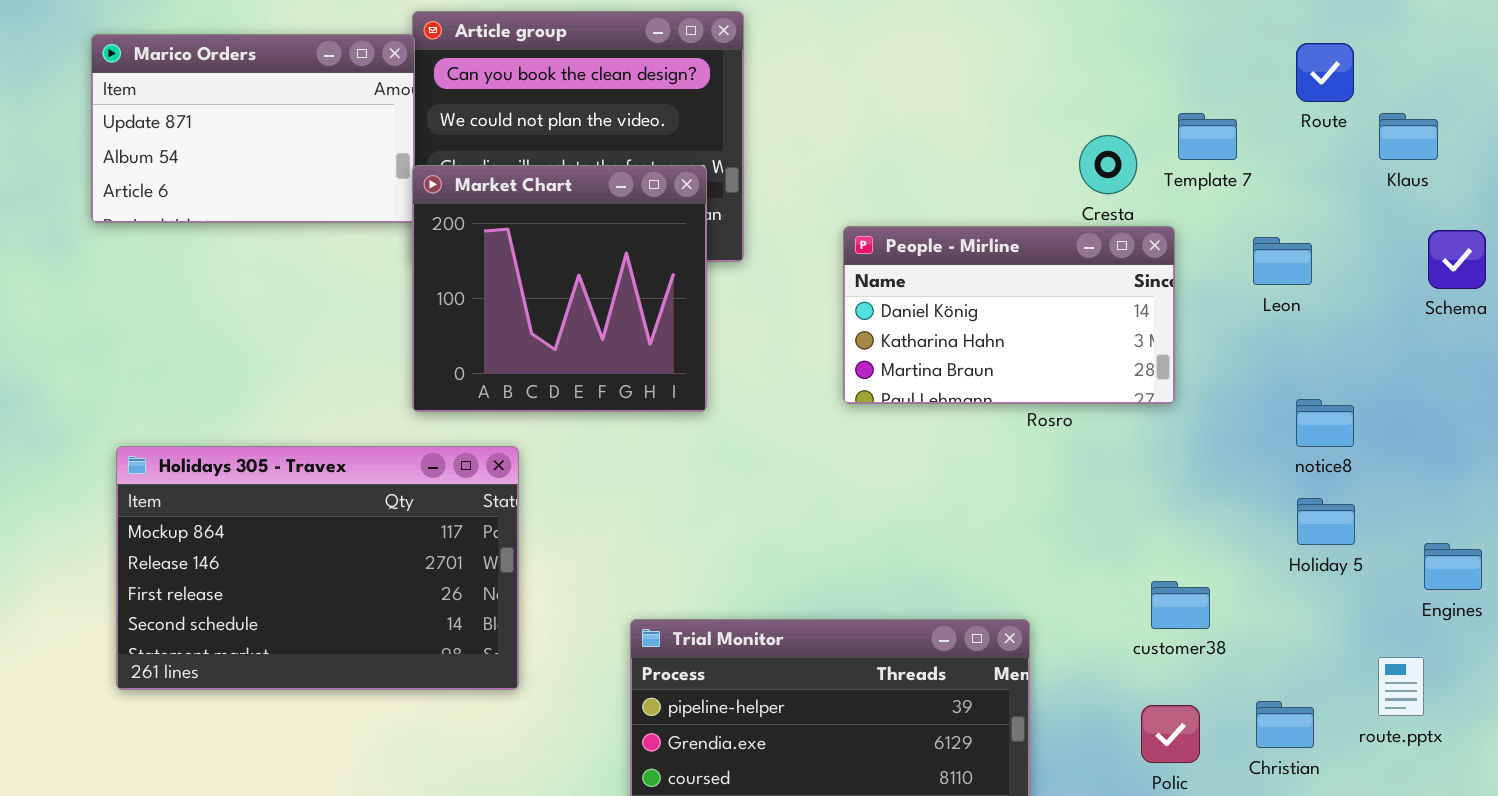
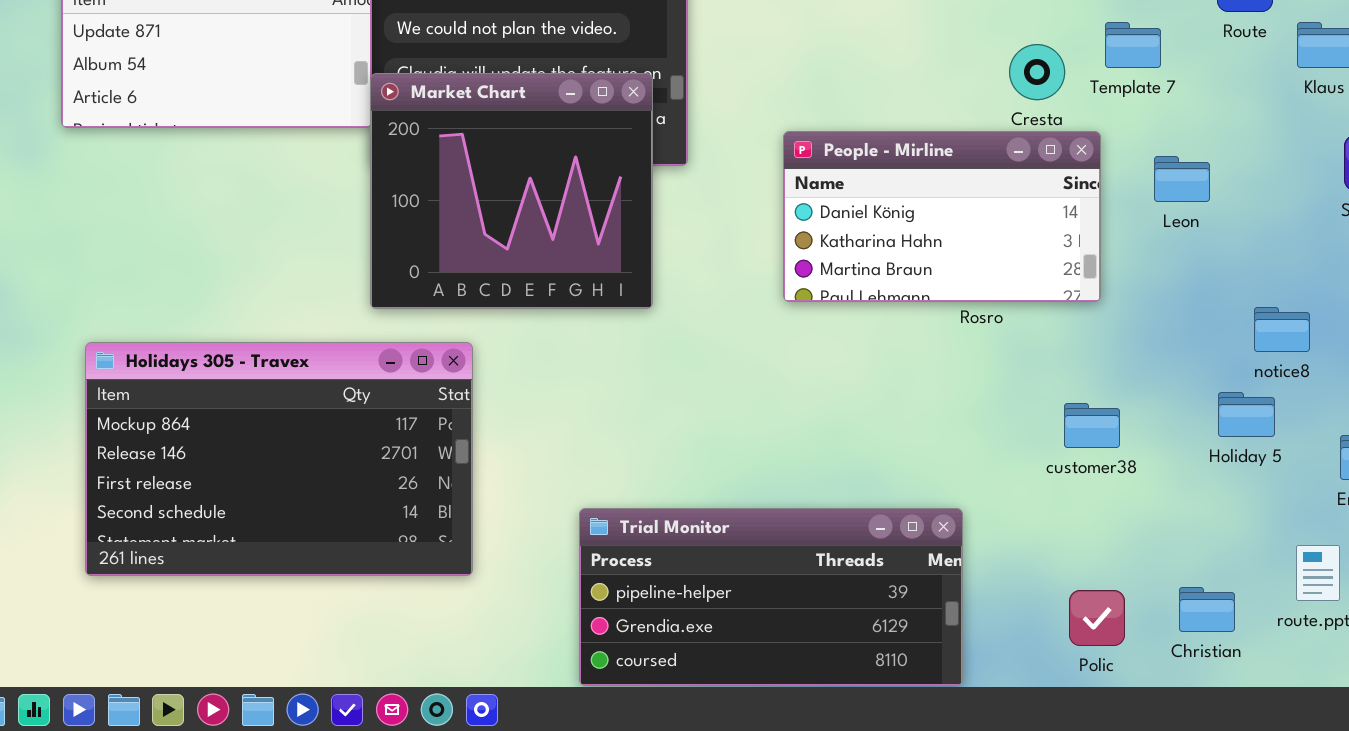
Leon: [1253,237,1312,285] -> [1154,156,1210,202], moved
notice8: [1296,399,1354,447] -> [1254,307,1310,352], moved
customer38: [1151,581,1210,629] -> [1064,403,1120,448], moved

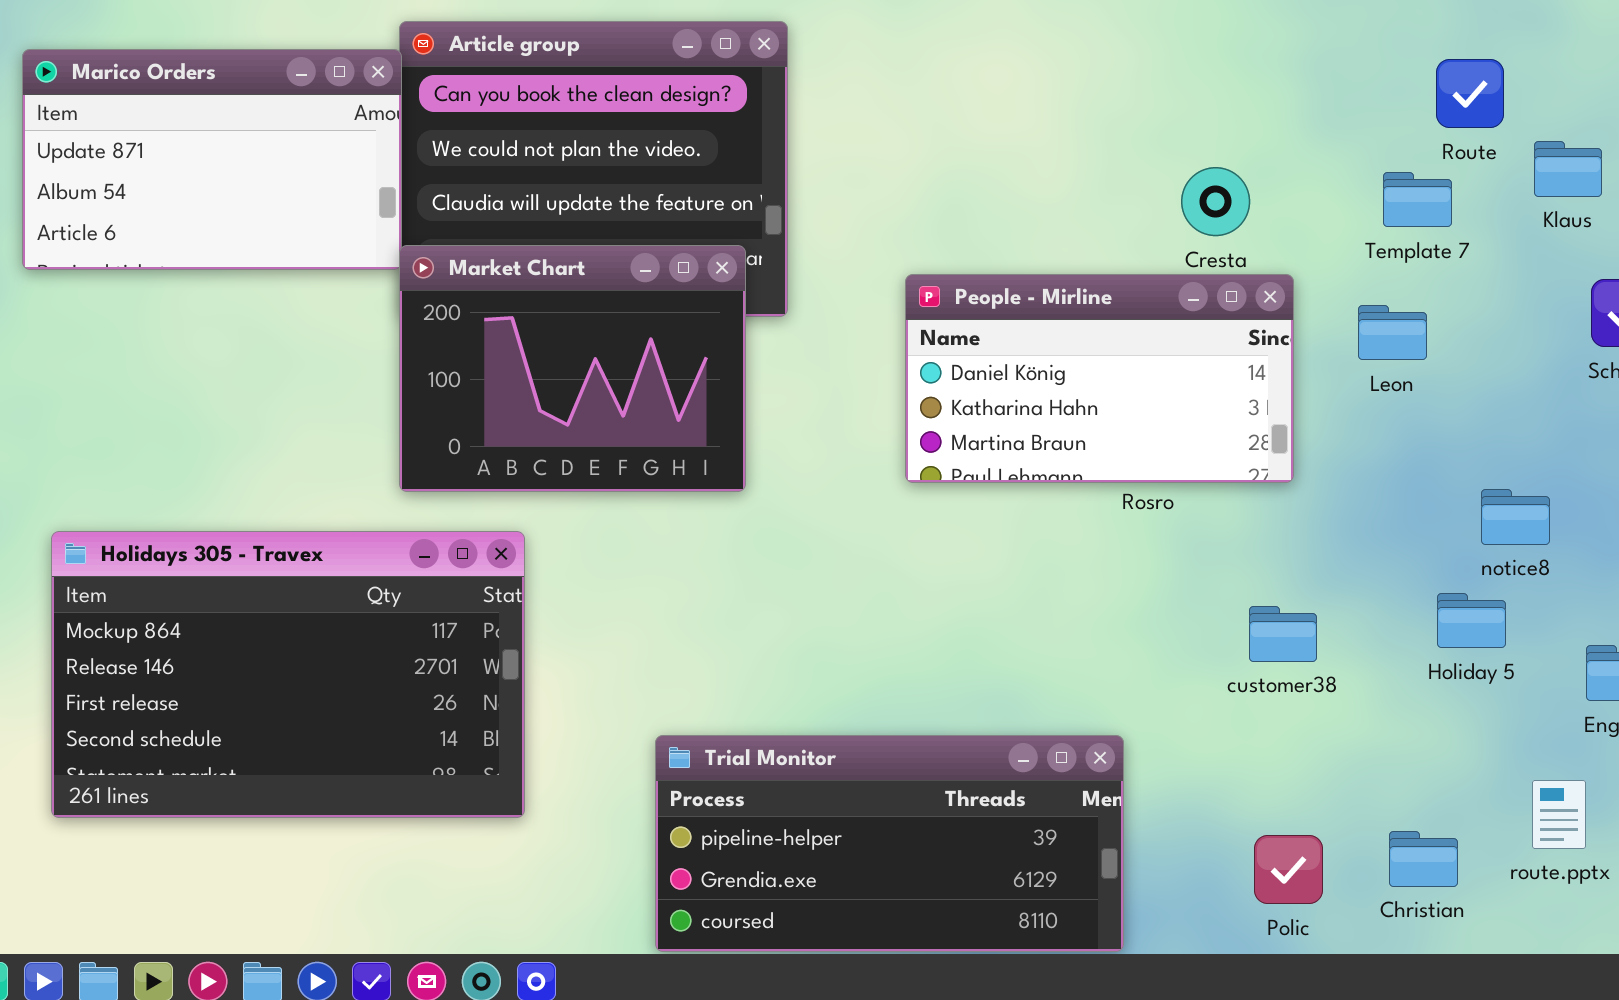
Template 7: [1105,22,1161,68] -> [1383,172,1452,227], moved
Market Chart: [370,73,653,309] -> [399,245,746,492], resized

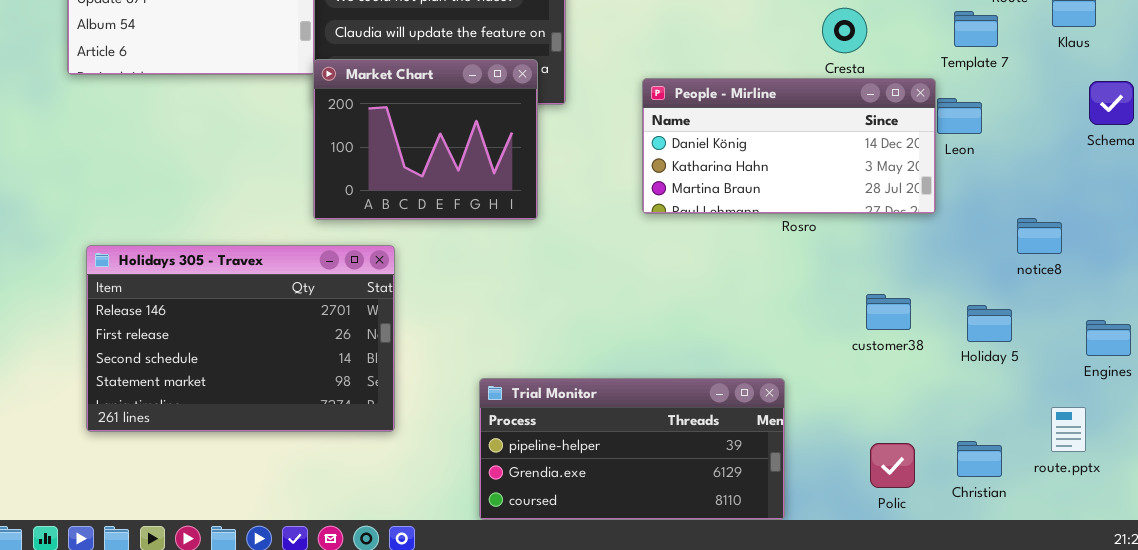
People - Mirline: [905,274,1294,483] -> [642,78,936,214], resized
Holidays 305 - Travex: [51,531,525,818] -> [86,245,395,432], scrolled down 1 row
Holiday 5: [1437,593,1506,648] -> [967,305,1012,342], moved

